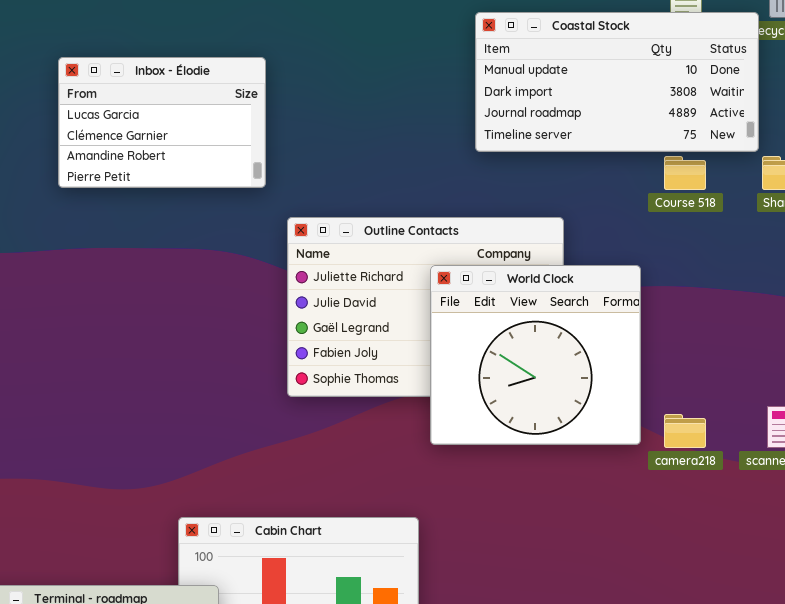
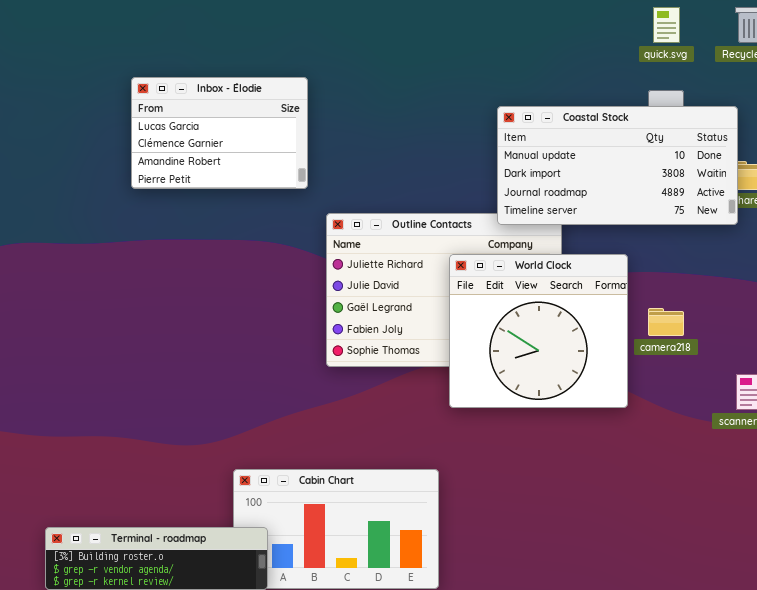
Coastal Stock: [475,12,759,152] -> [497,106,738,225], moved
camera218: [664,414,706,448] -> [648,308,684,336], moved

